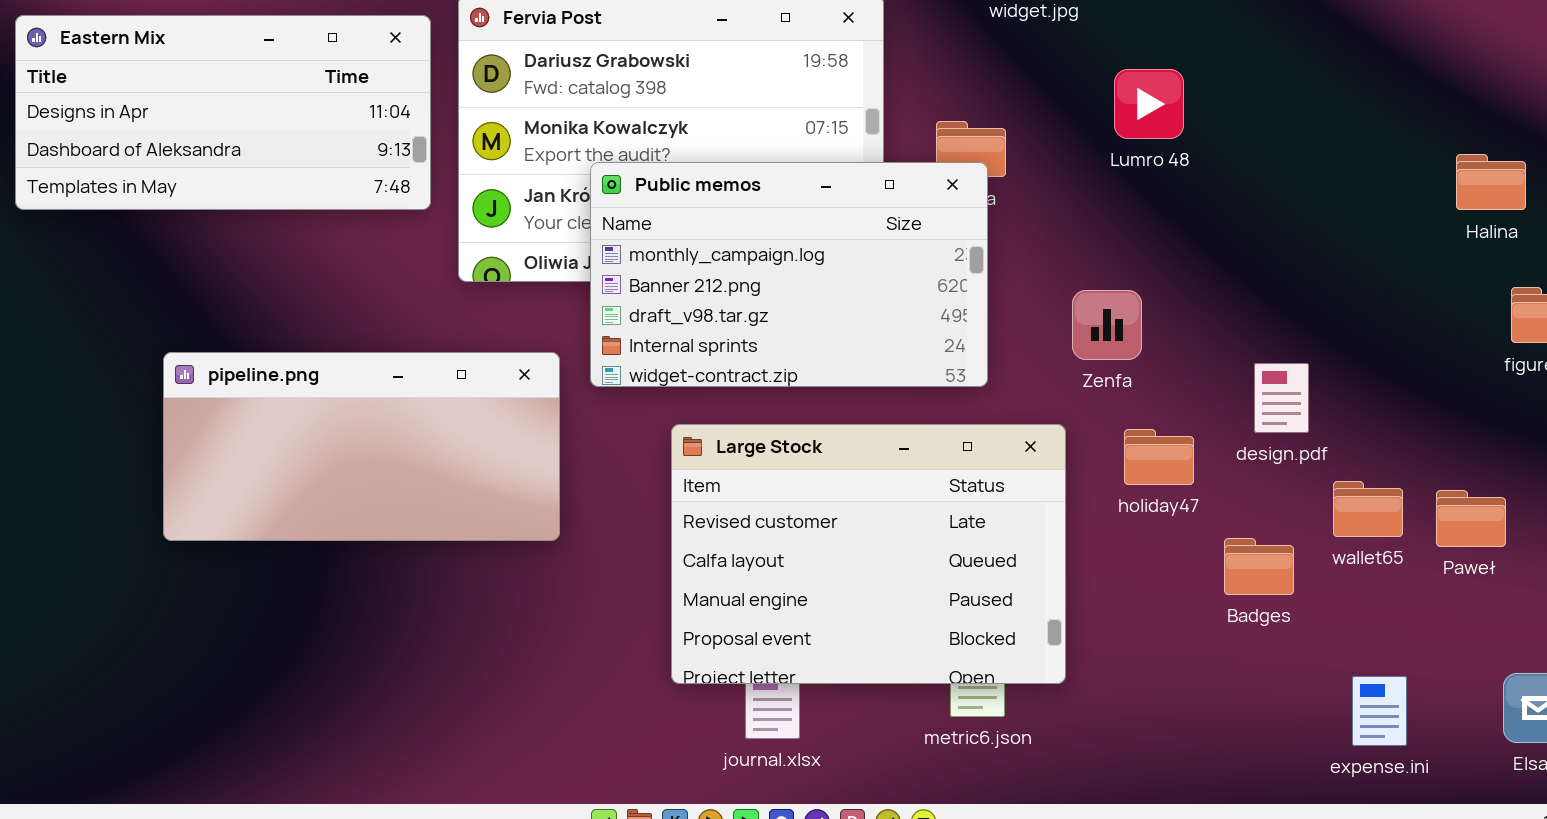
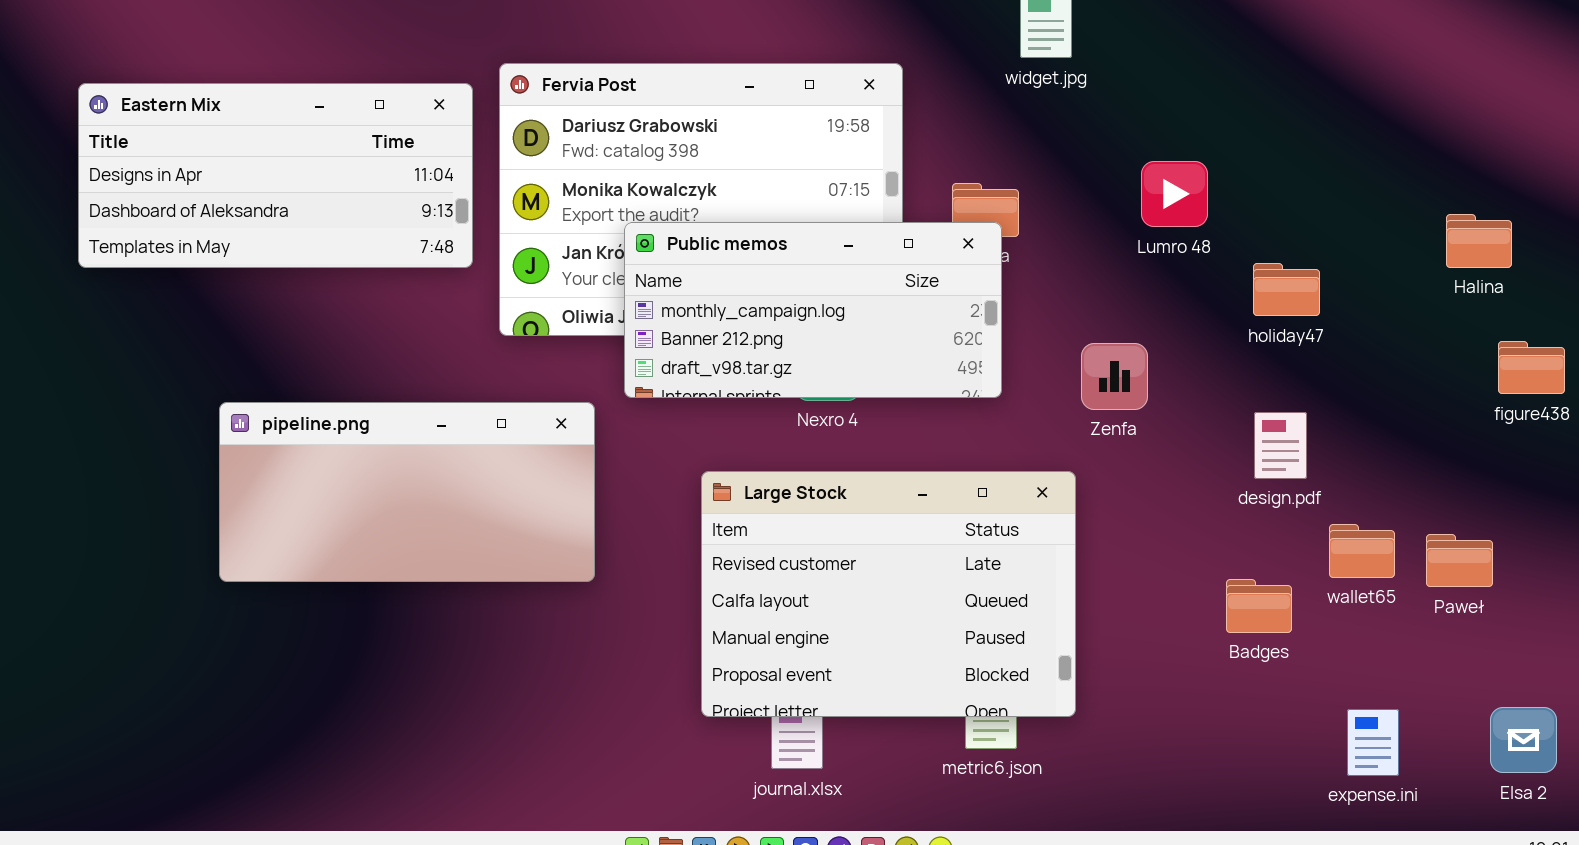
Lumro 48: [1114,69,1184,139] -> [1141,161,1208,227], moved
Public memos: [590,162,988,387] -> [624,222,1002,398], resized
holiday47: [1124,429,1194,485] -> [1253,263,1320,316], moved

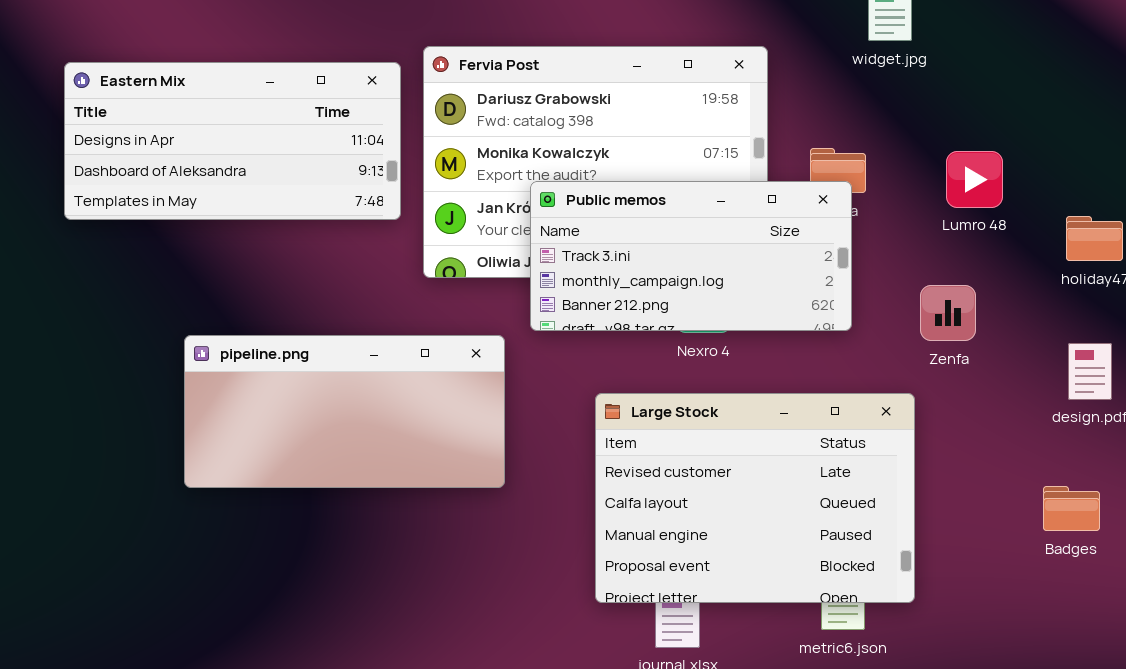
Lumro 48: [1141,161,1208,227] -> [946,151,1003,208], moved
Public memos: [624,222,1002,398] -> [530,181,852,331], scrolled up 1 row

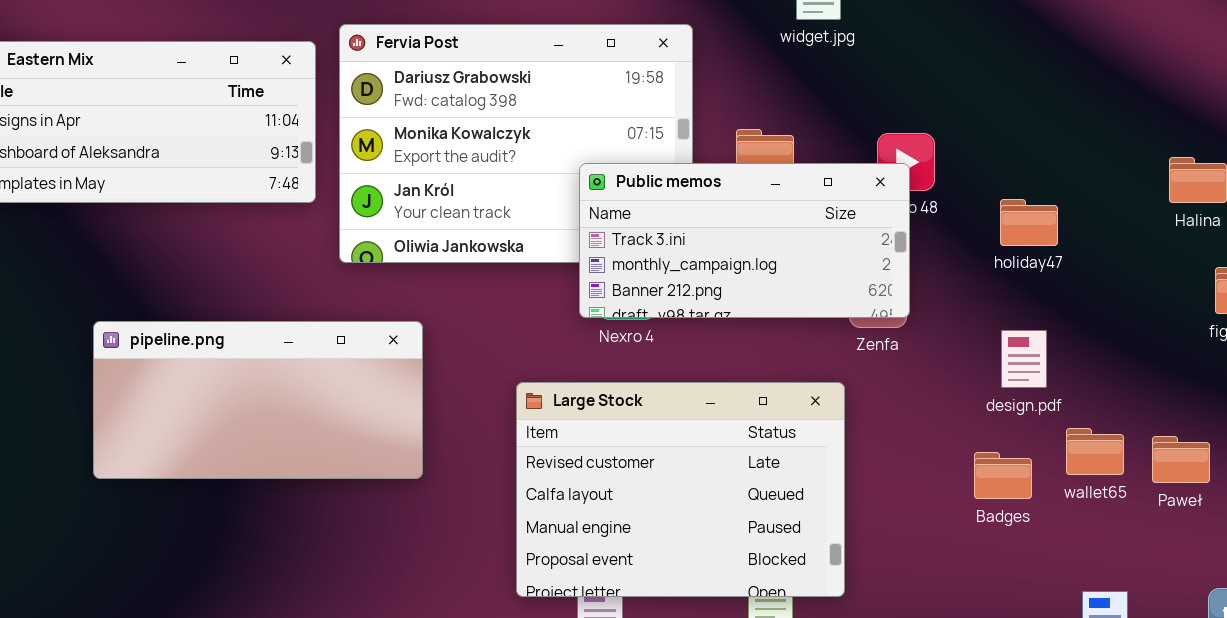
Public memos: [530,181,852,331] -> [579,163,910,318], moved
Badges: [1043,486,1100,531] -> [974,452,1032,499], moved

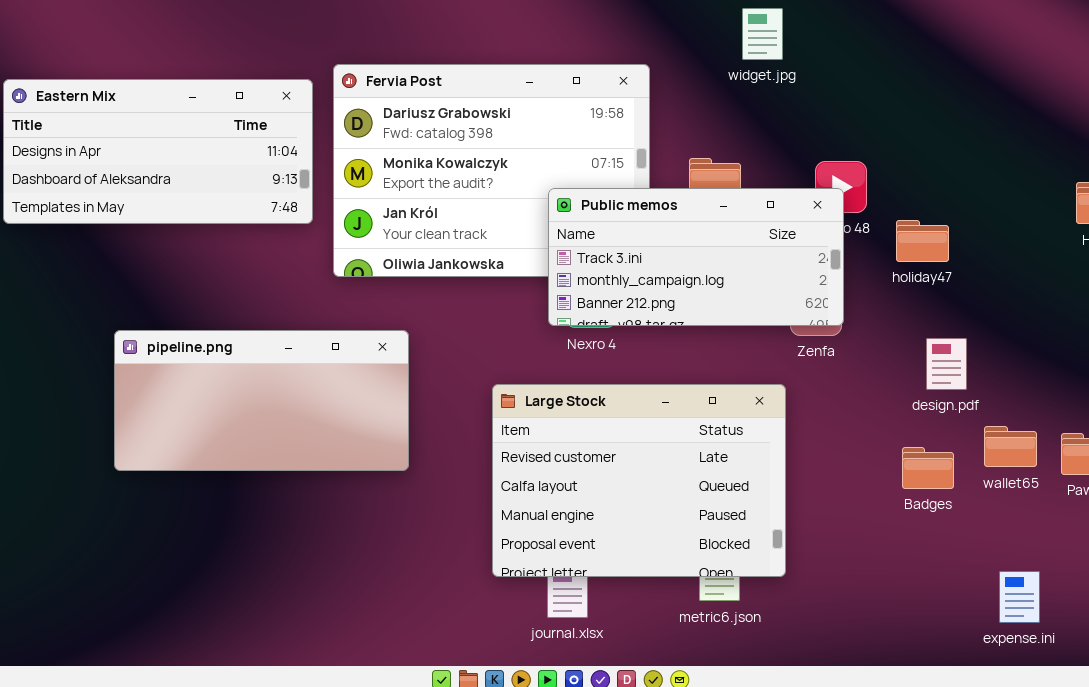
holiday47: [1000,199,1058,246] -> [896,220,949,262], moved

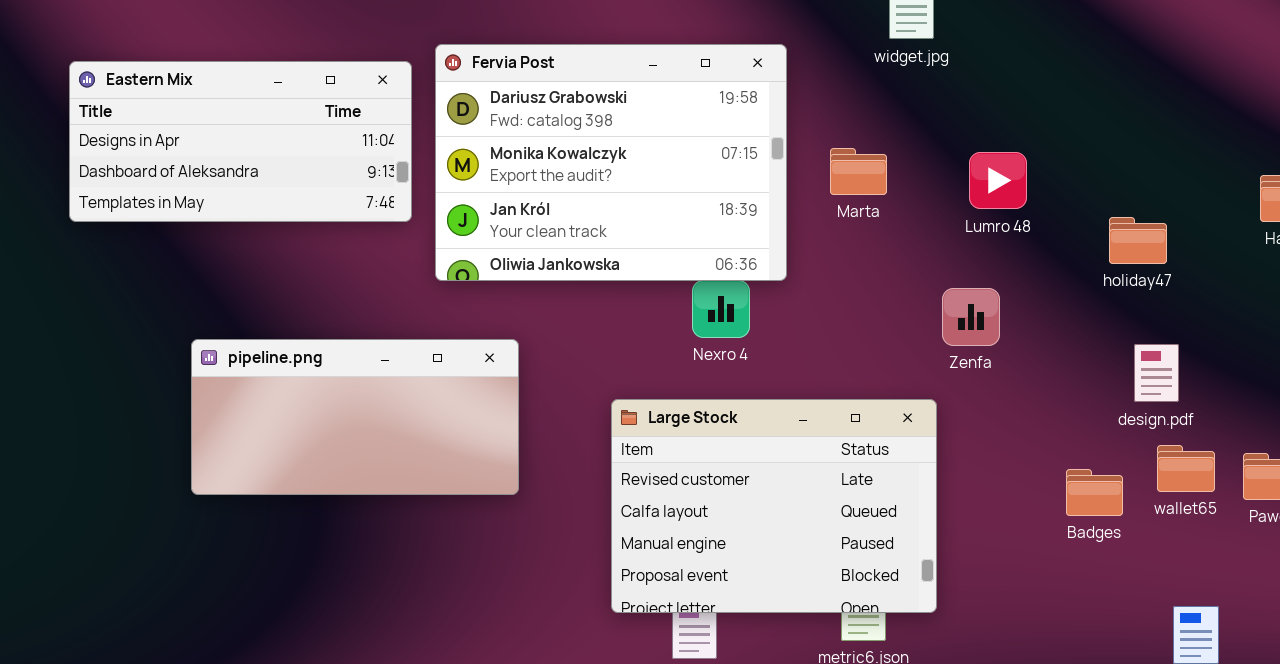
Public memos: [548,188,844,326] -> none, closed
holiday47: [896,220,949,262] -> [1109,217,1167,264], moved
design.pdf: [926,338,967,390] -> [1134,344,1179,402], moved

